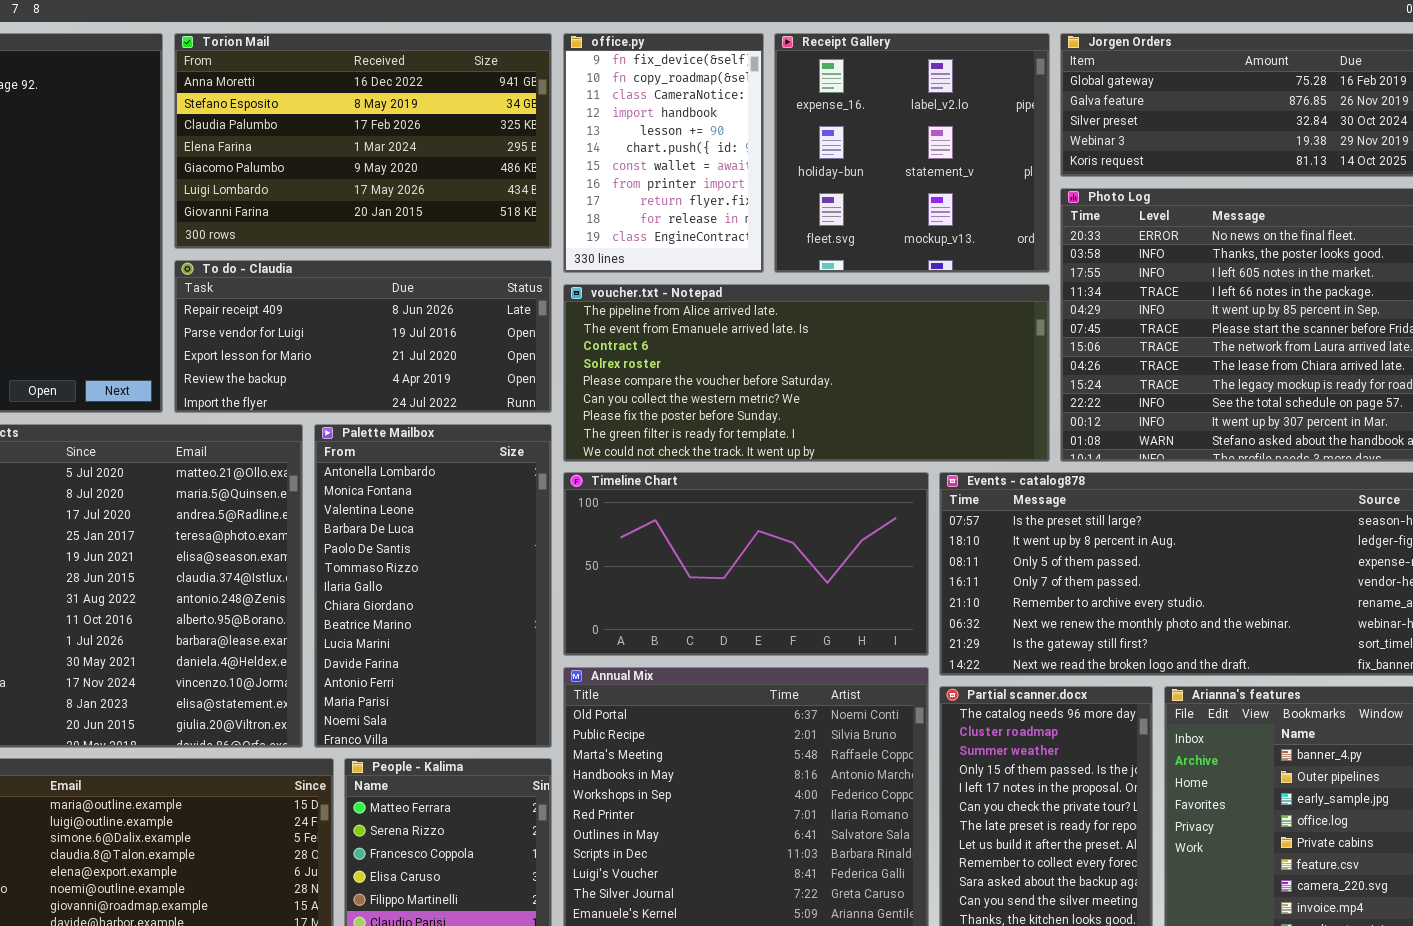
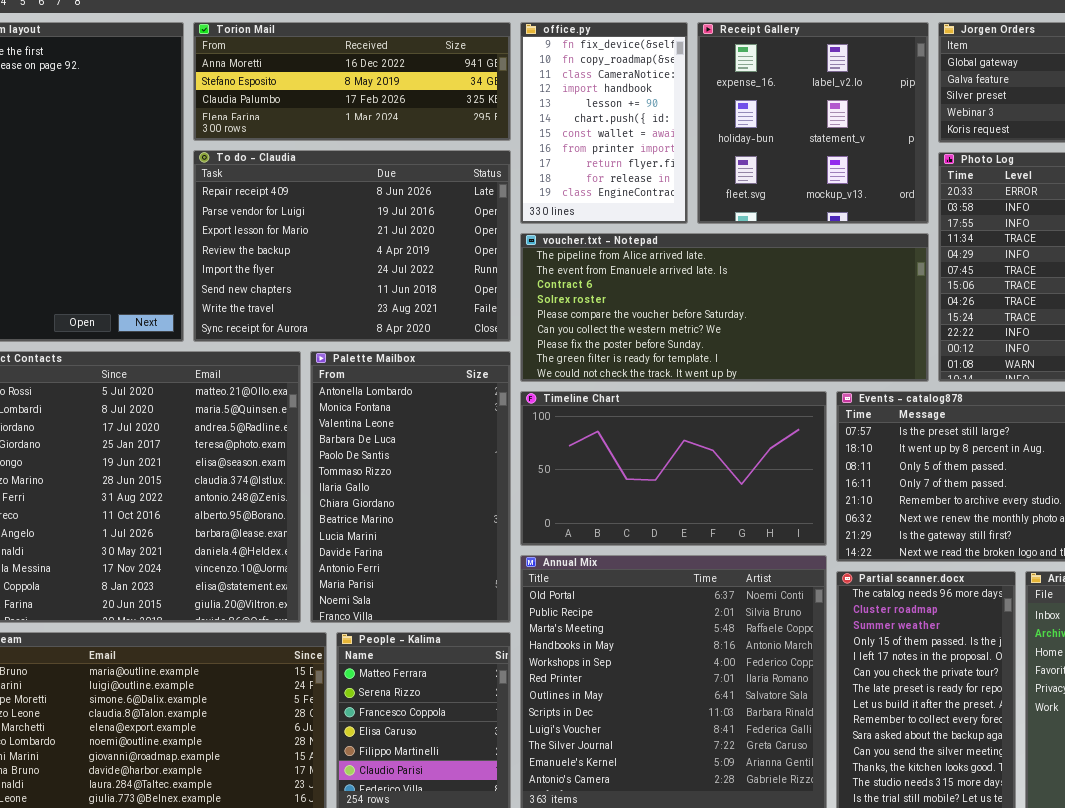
Torion Mail: [174,33,552,249] -> [193,22,511,141], resized
To do - Claudia: [174,260,552,413] -> [193,150,511,342], resized

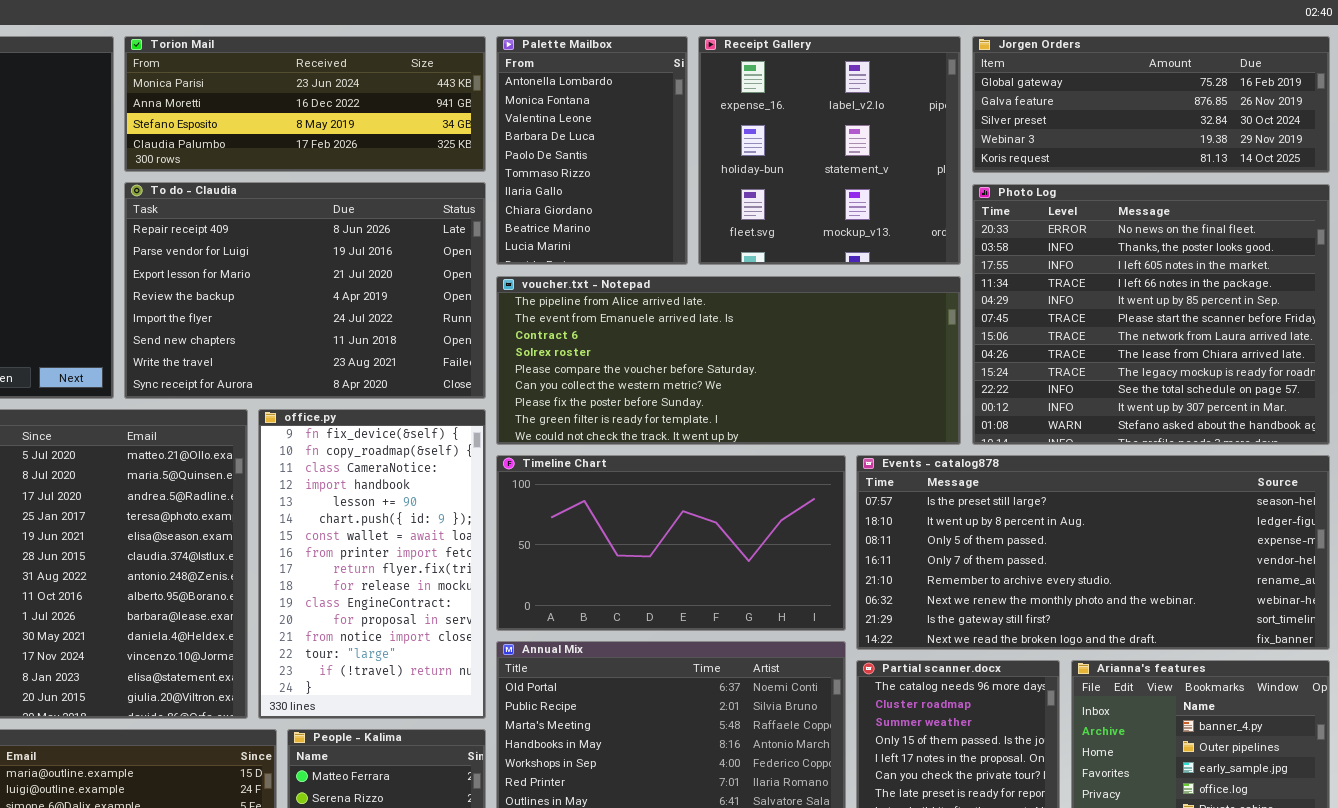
Torion Mail: [193,22,511,141] -> [124,36,486,172], scrolled up 1 row
office.py: [520,22,688,224] -> [258,409,486,719], moved, resized
Palette Mailbox: [310,351,511,623] -> [496,36,688,265], moved, resized

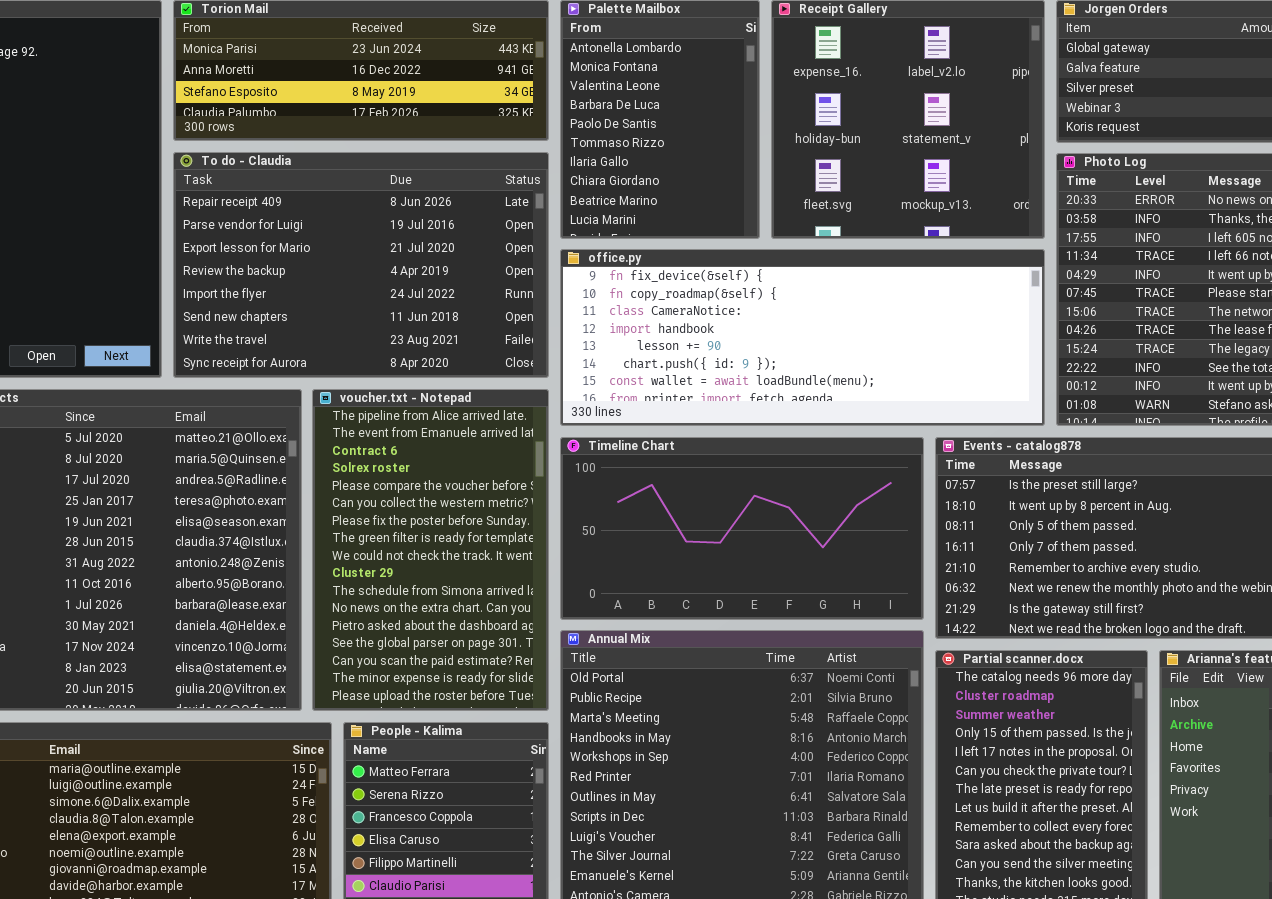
voucher.txt - Notepad: [496,276,961,445] -> [312,389,549,711], moved, resized
office.py: [258,409,486,719] -> [560,249,1045,426], moved, resized

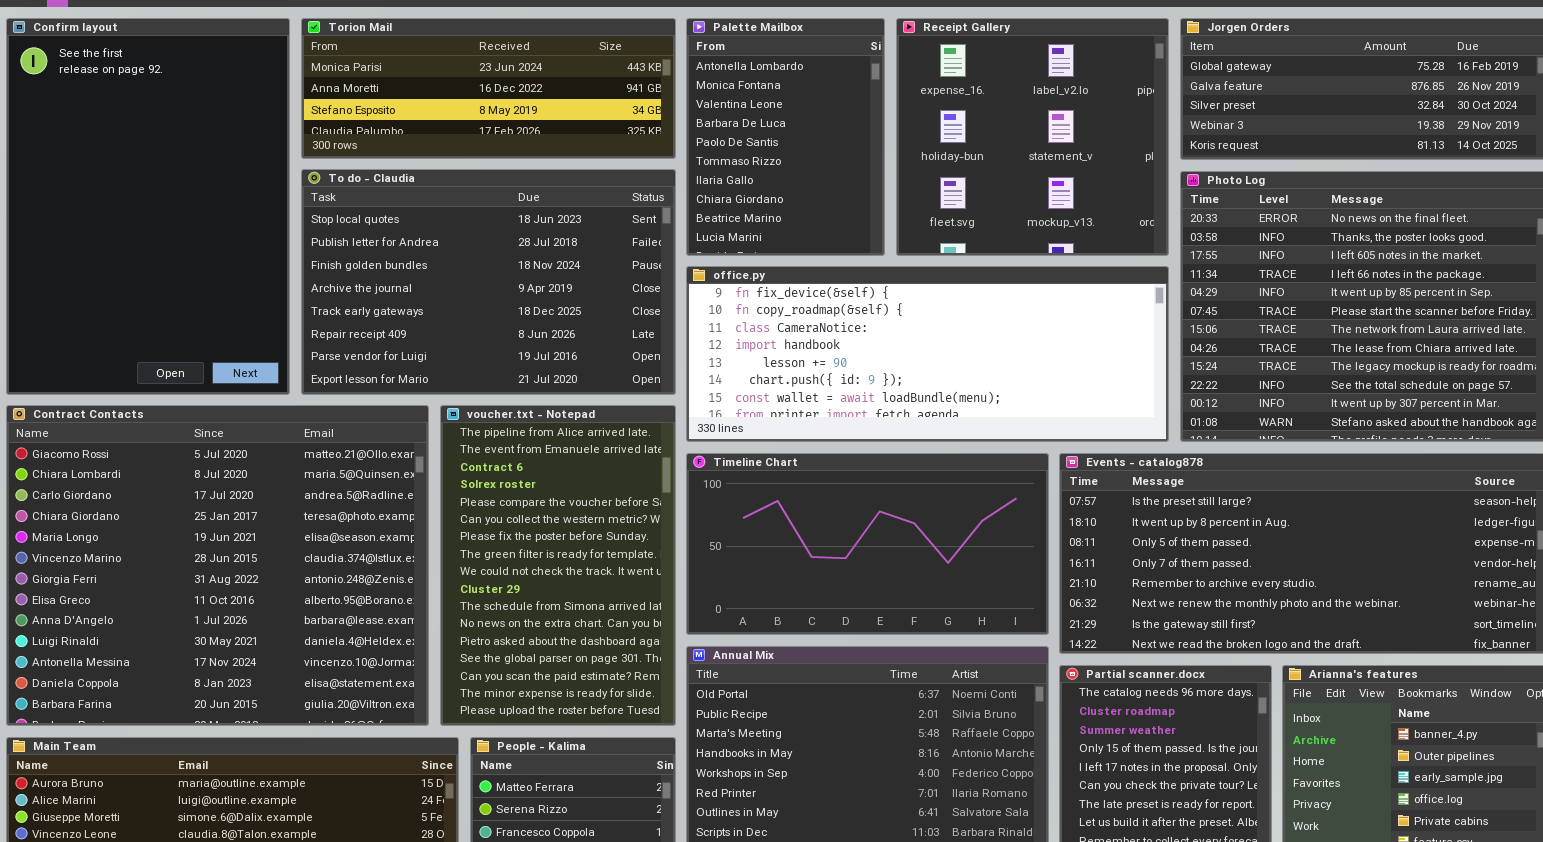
To do - Claudia: [173,152,549,378] -> [301,169,676,395], scrolled up 5 rows

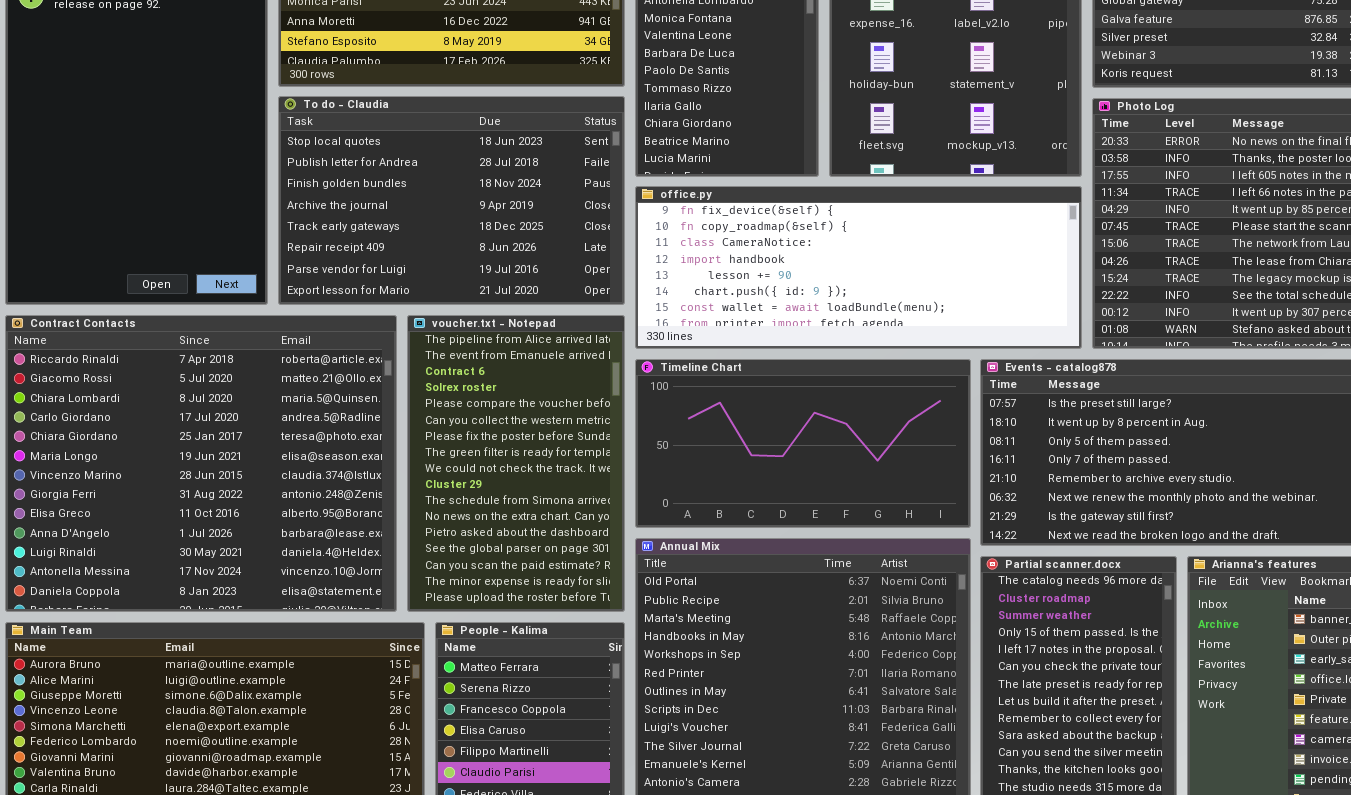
Contract Contacts: [6,405,429,726] -> [5,315,397,612], scrolled up 1 row

